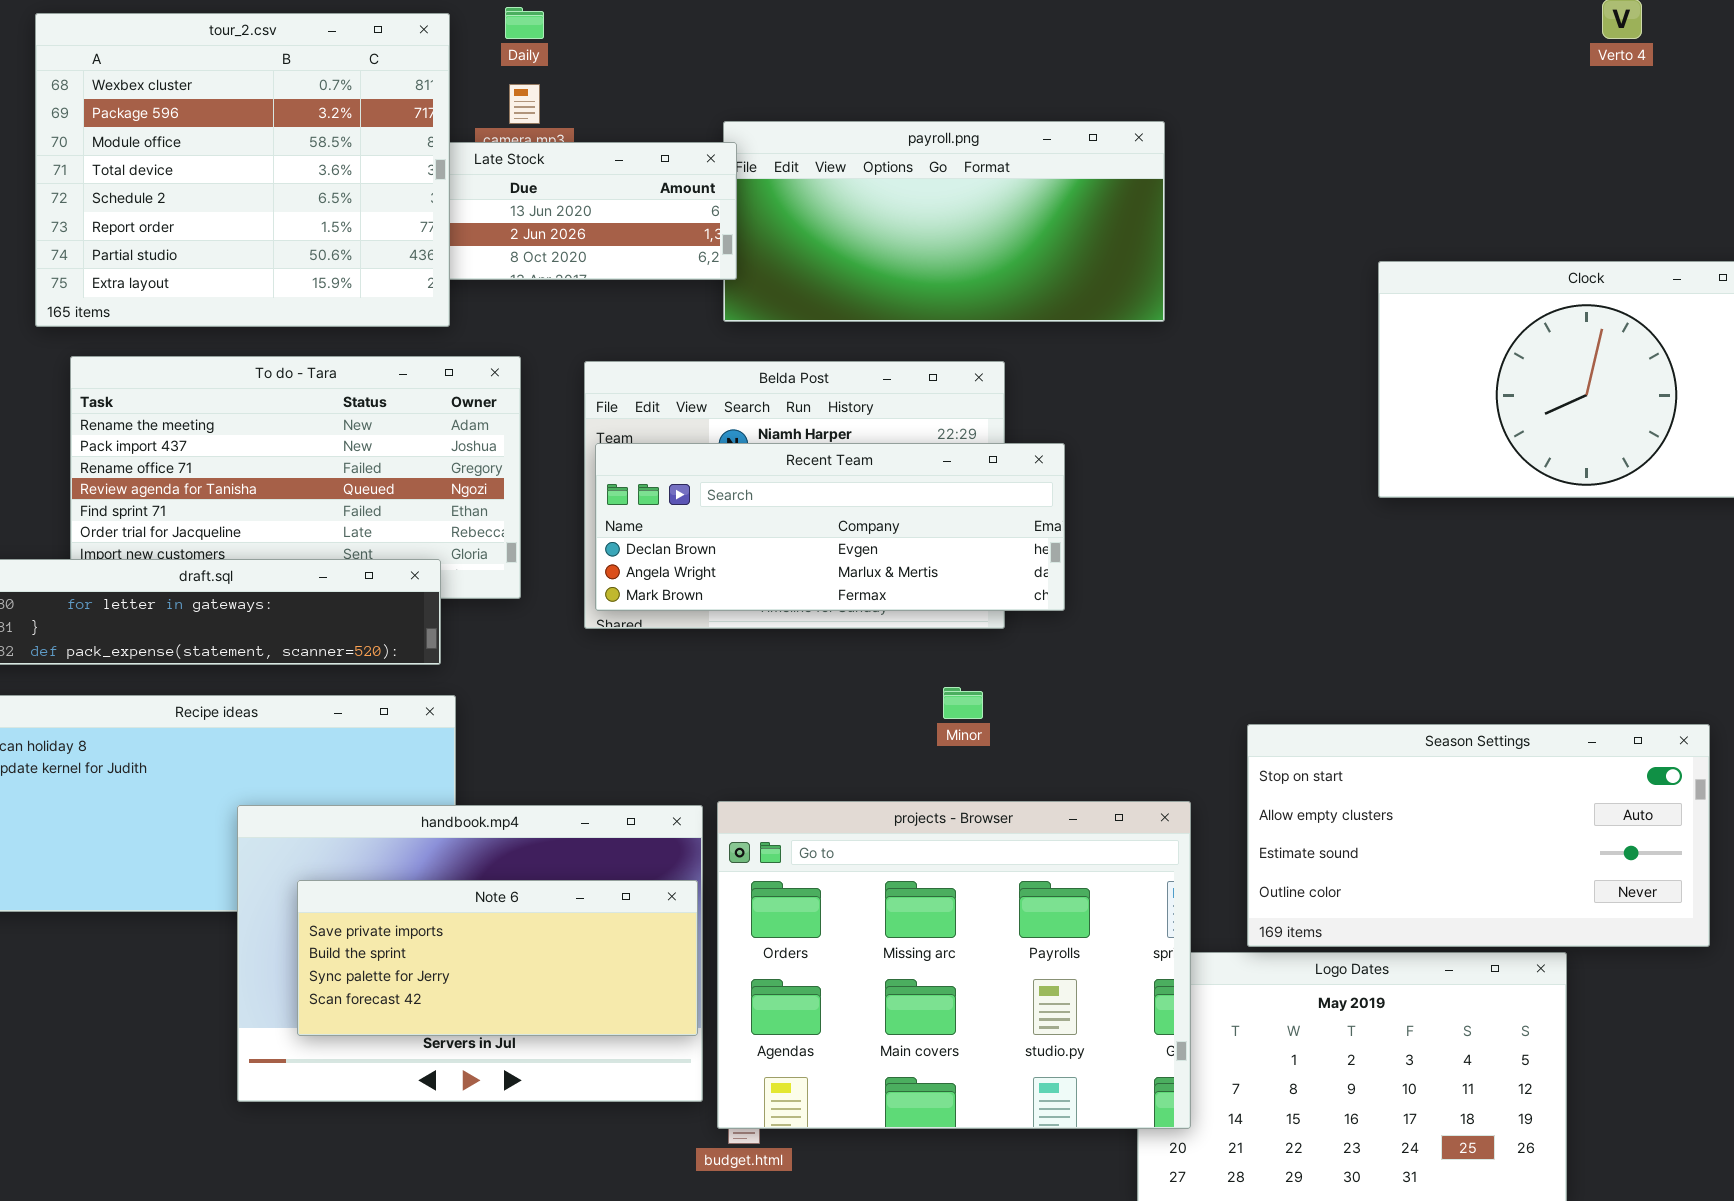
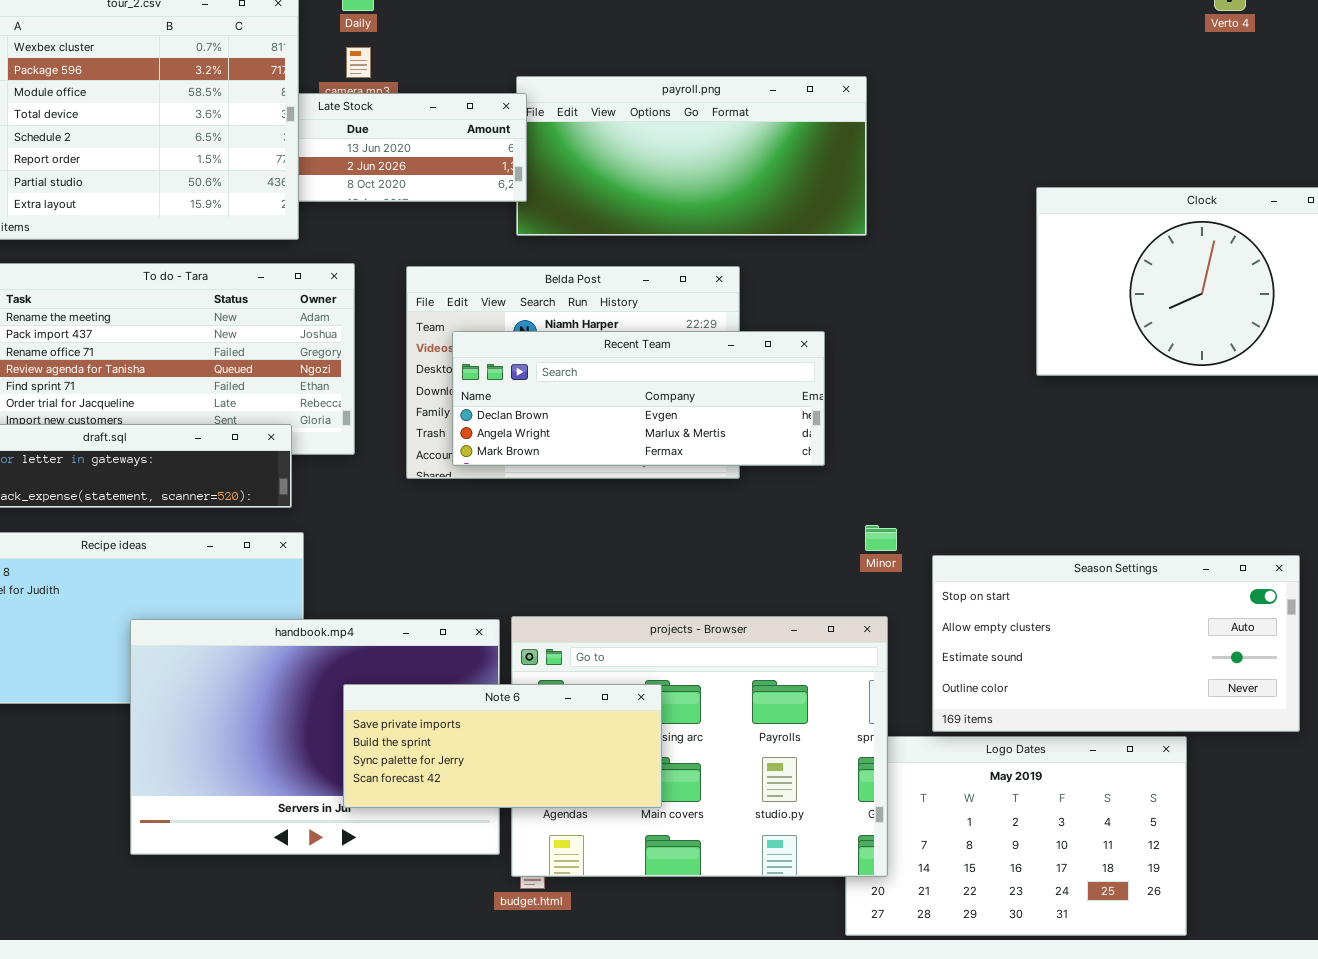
Recent Team: [595,443,1065,611] -> [452,331,825,466], moved
Minor: [943,687,983,719] -> [865,525,897,551], moved
Note 6: [297,880,698,1036] -> [343,684,662,808], moved

